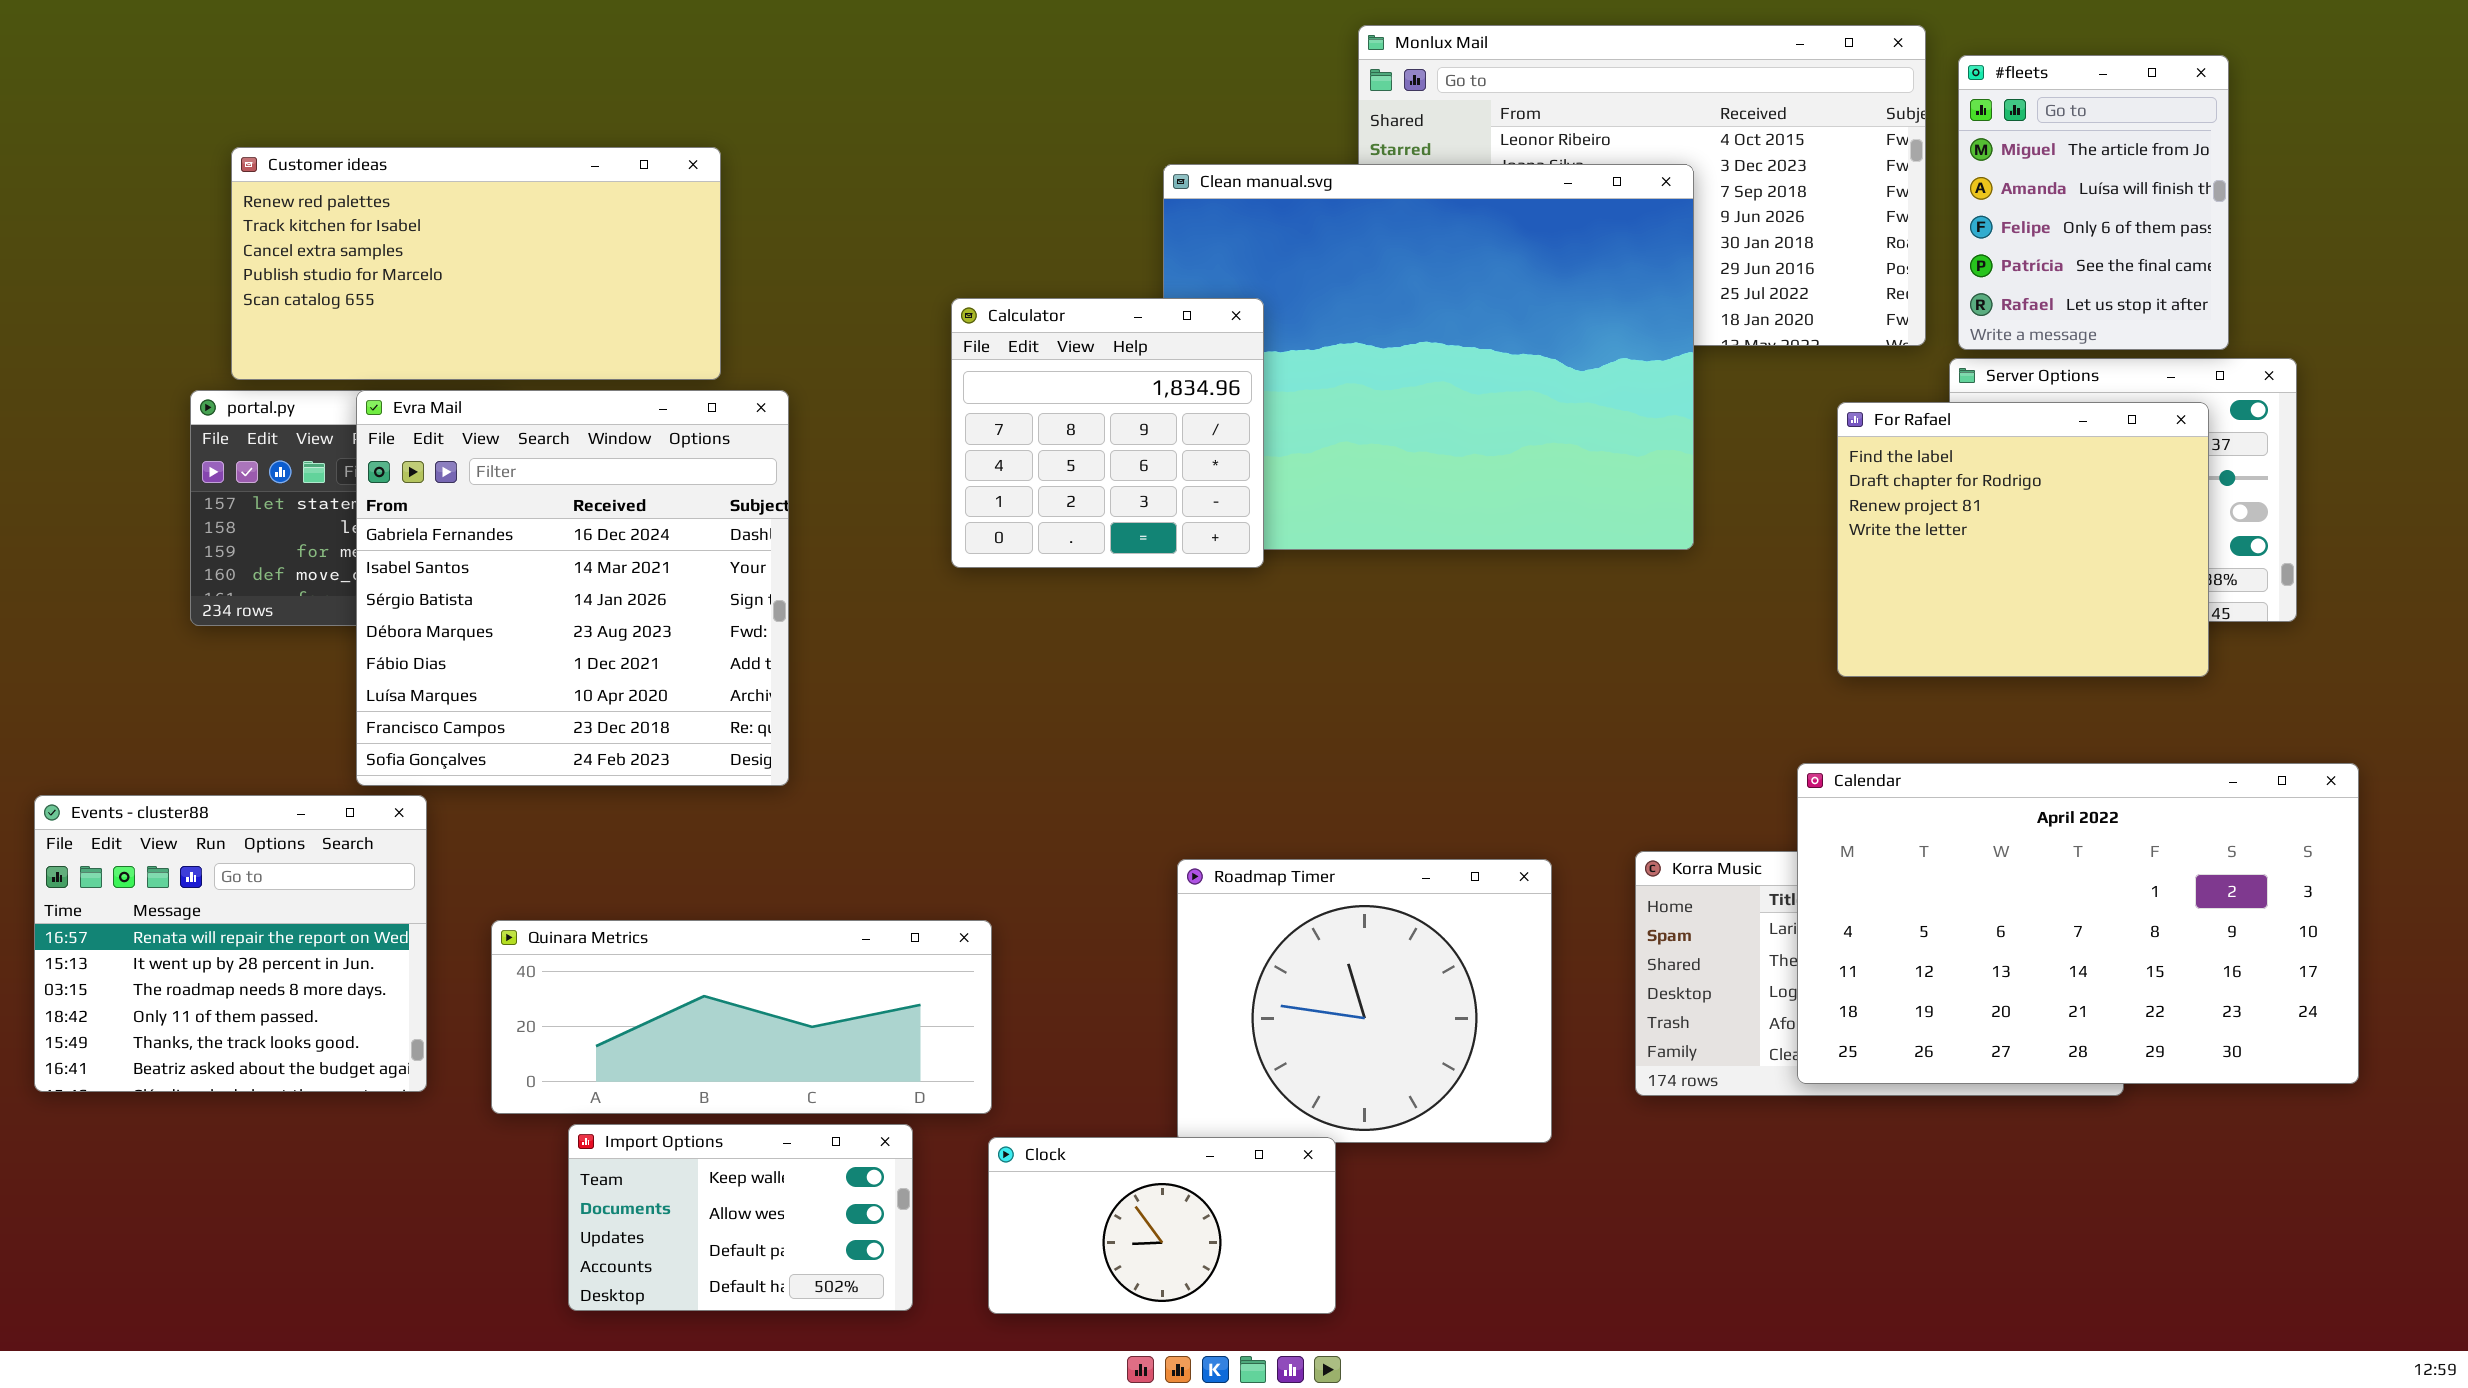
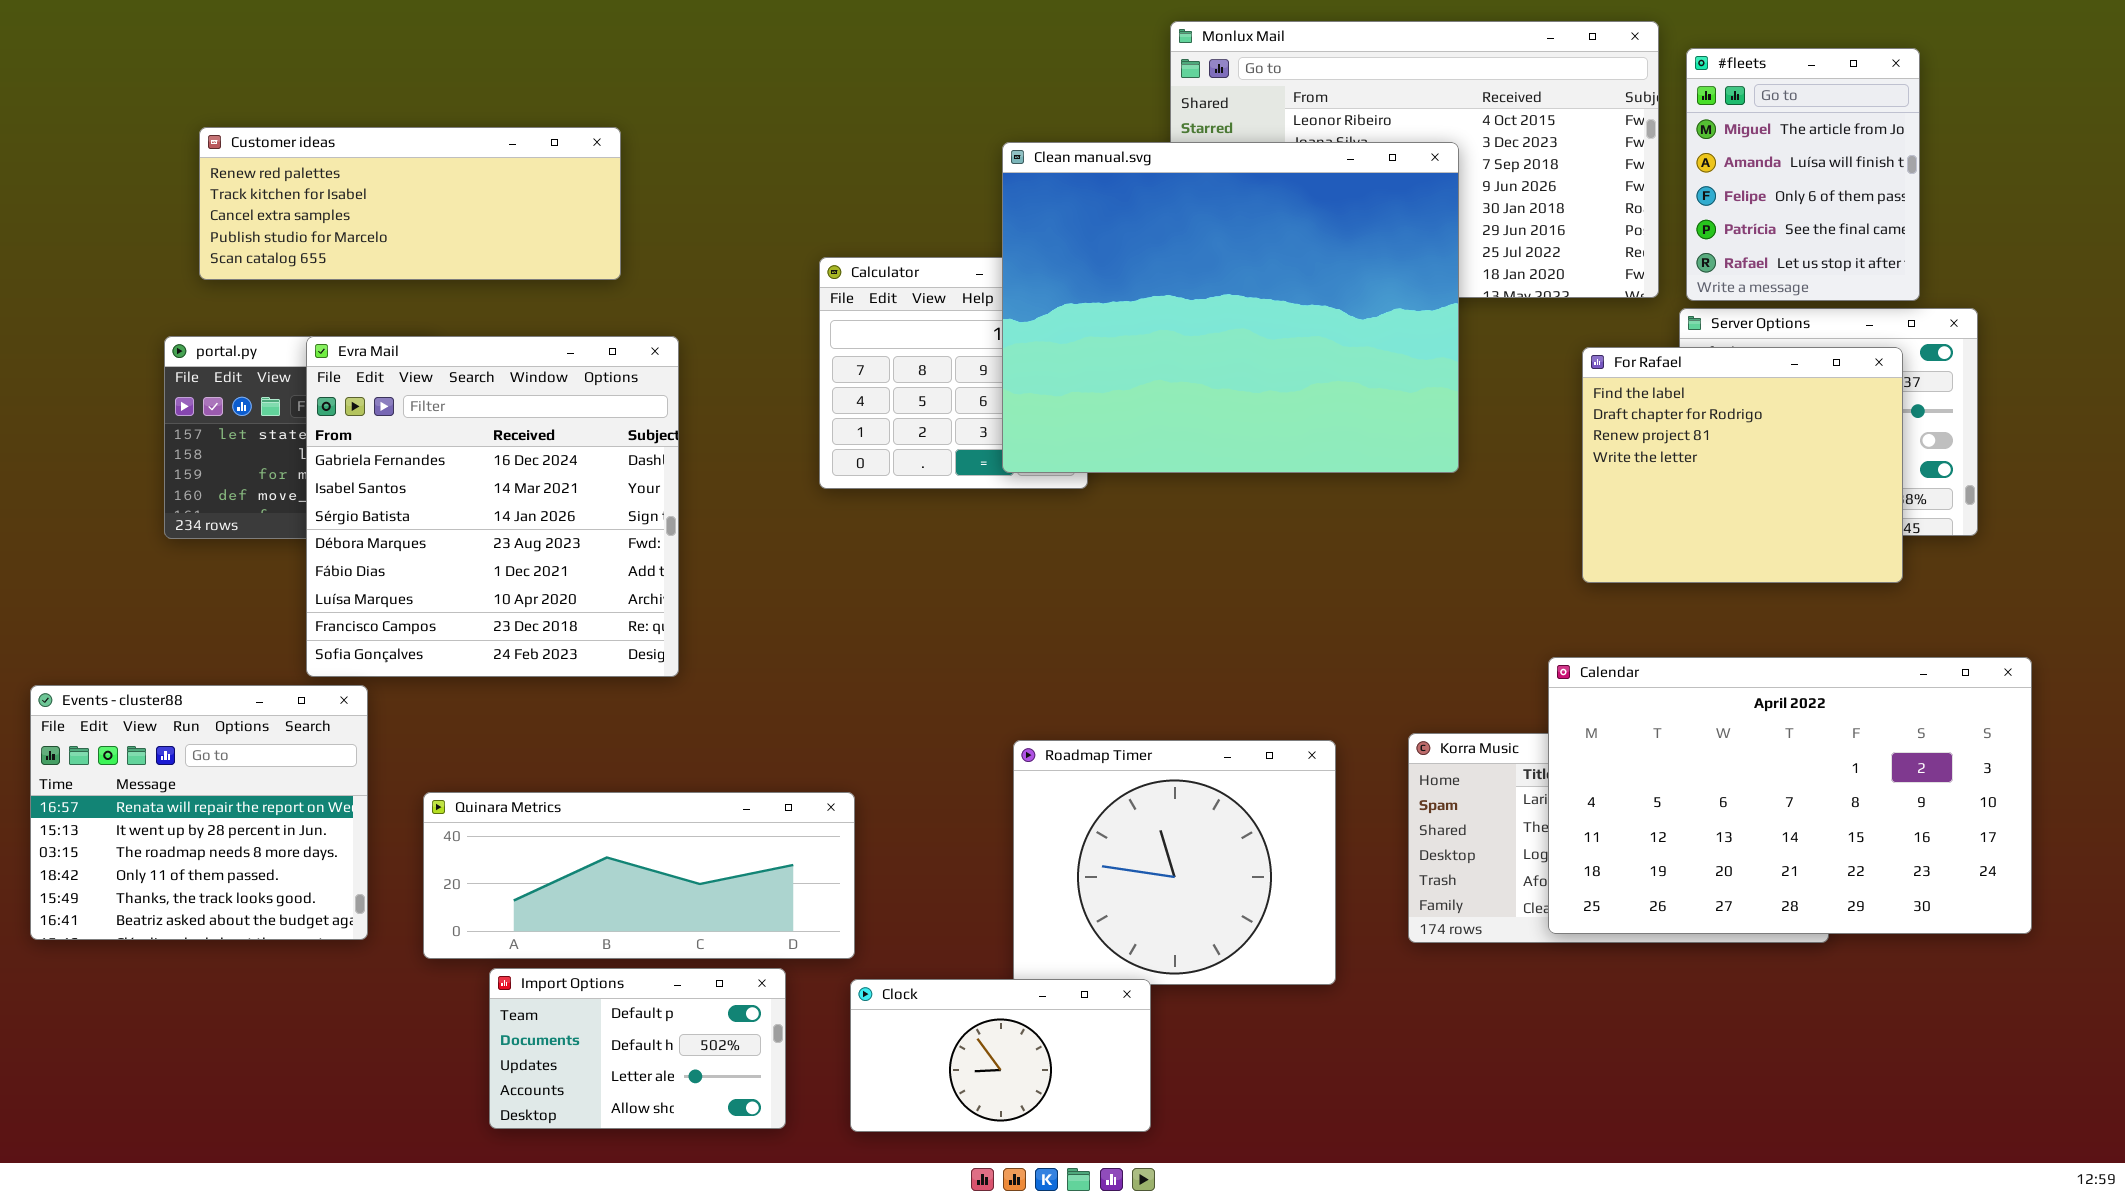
Customer ideas: [231,147,721,380] -> [199,127,621,280], resized
Clean manual.svg: [1163,164,1694,550] -> [1002,142,1459,473], raised
Import Options: [568,1124,913,1311] -> [489,968,786,1129], scrolled down 2 rows

